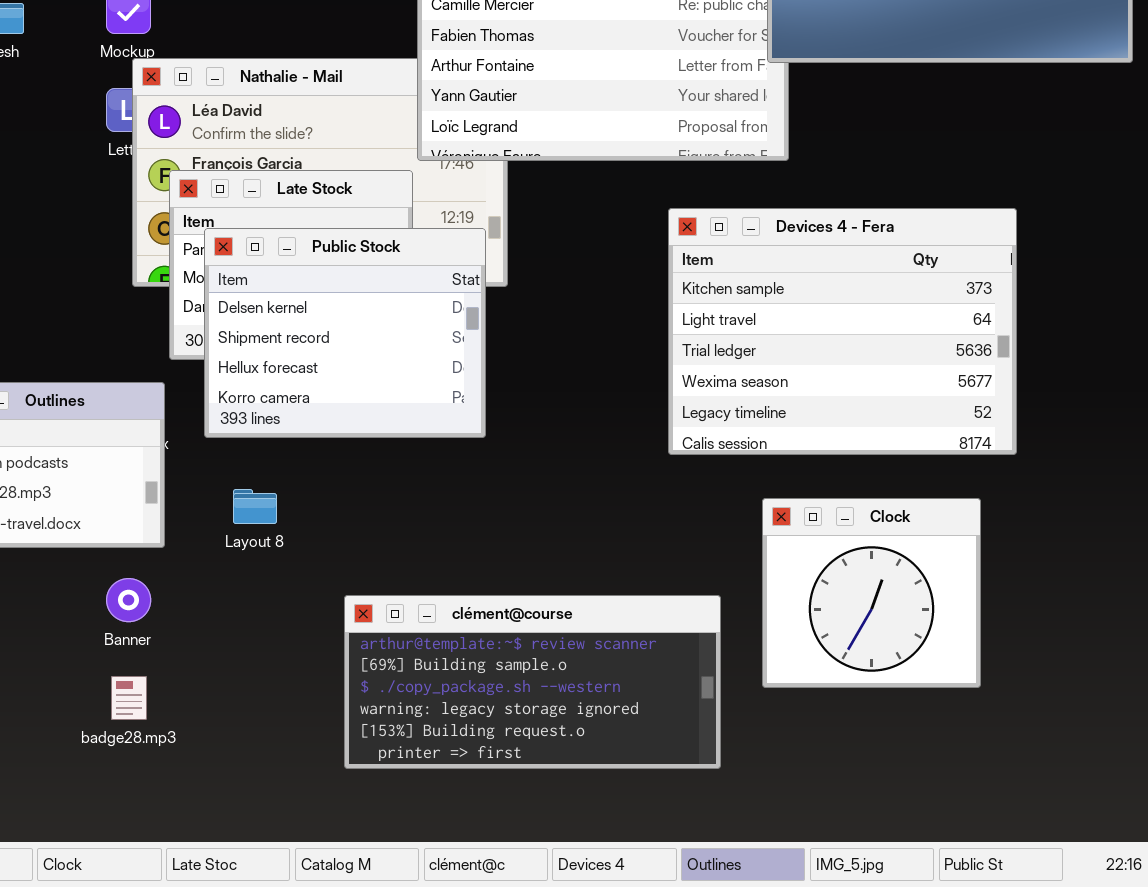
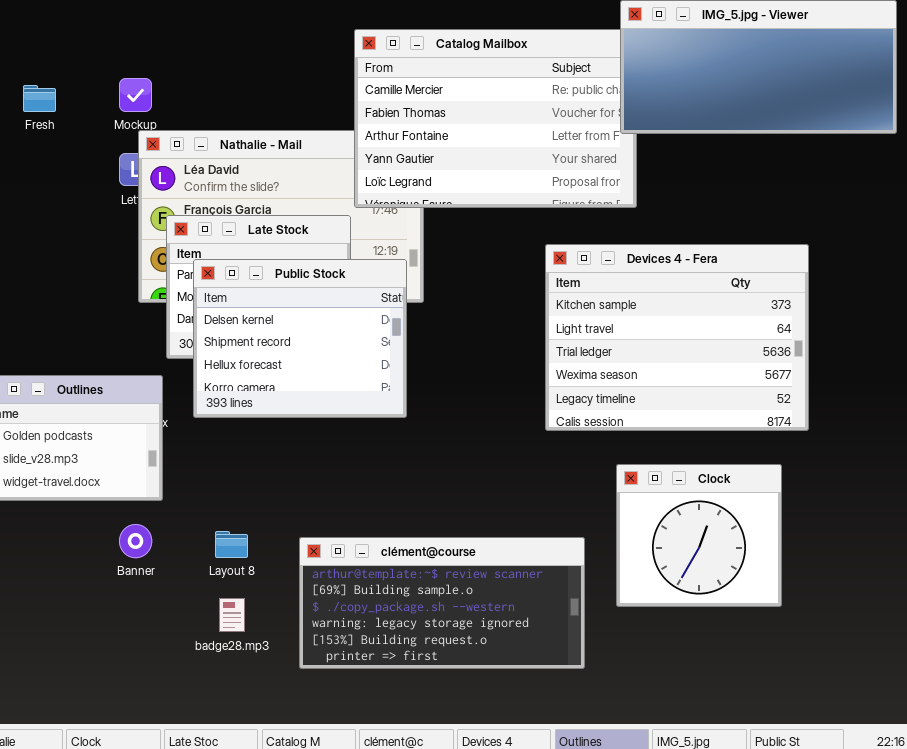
Layout 8: [233,489,277,524] -> [215,531,248,558], moved
badge28.mp3: [111,676,147,720] -> [219,598,245,632], moved

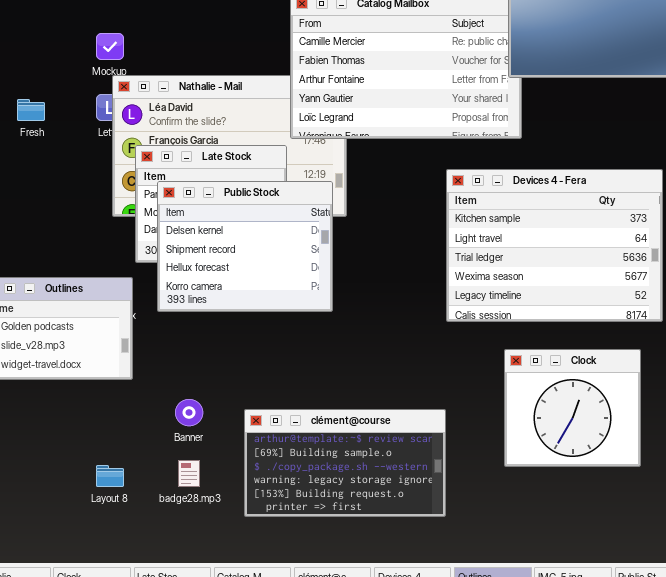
Fresh: [23,85,56,112] -> [17,99,45,121], moved
Banner: [119,524,152,558] -> [175,399,203,426], moved
Layout 8: [215,531,248,558] -> [96,465,124,487], moved
clément@course: [299,537,585,669] -> [244,409,446,517], resized

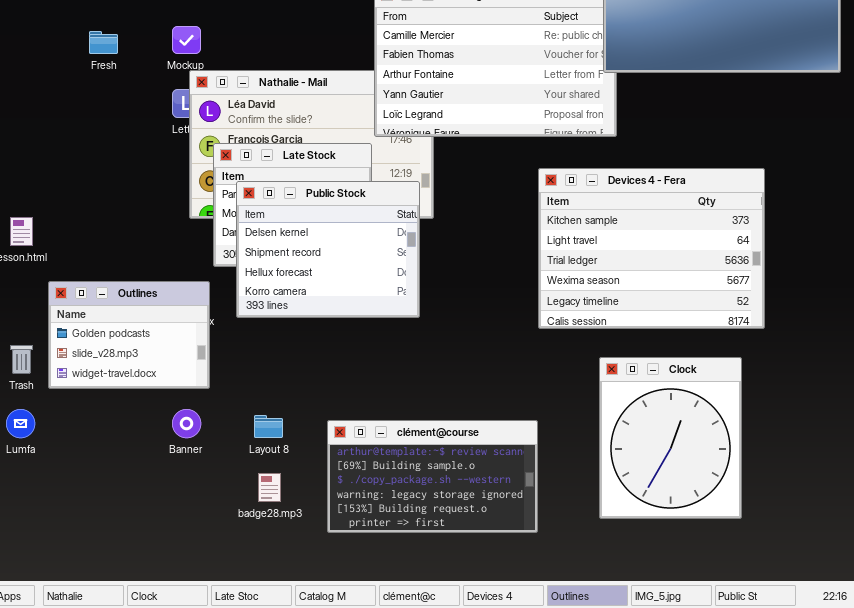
Fresh: [17,99,45,121] -> [89,31,118,54], moved
Clock: [504,349,641,467] -> [599,357,742,519], resized
Banner: [175,399,203,426] -> [172,409,201,438], moved
Layout 8: [96,465,124,487] -> [254,415,283,438], moved

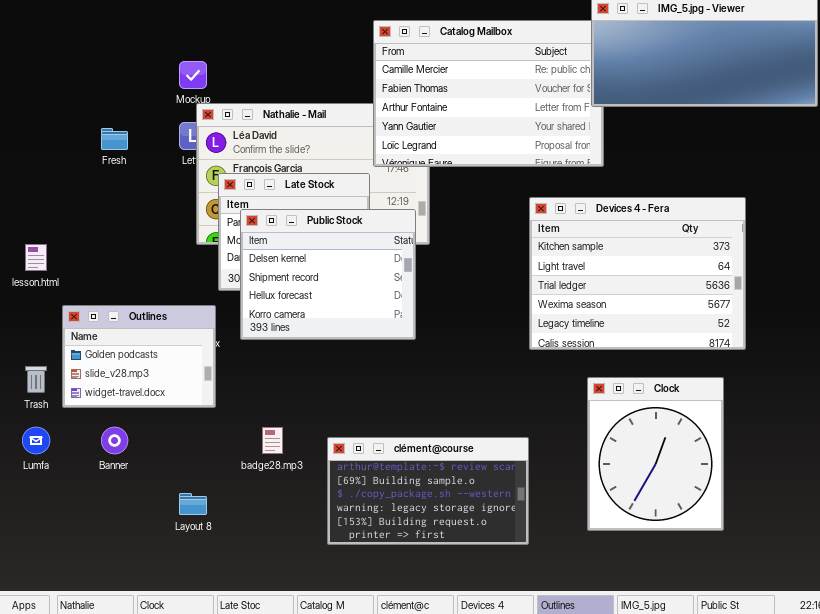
Fresh: [89,31,118,54] -> [101,128,128,150], moved
Banner: [172,409,201,438] -> [101,427,128,454], moved
Layout 8: [254,415,283,438] -> [179,493,207,515], moved
badge28.mp3: [258,473,281,502] -> [262,427,283,454], moved

